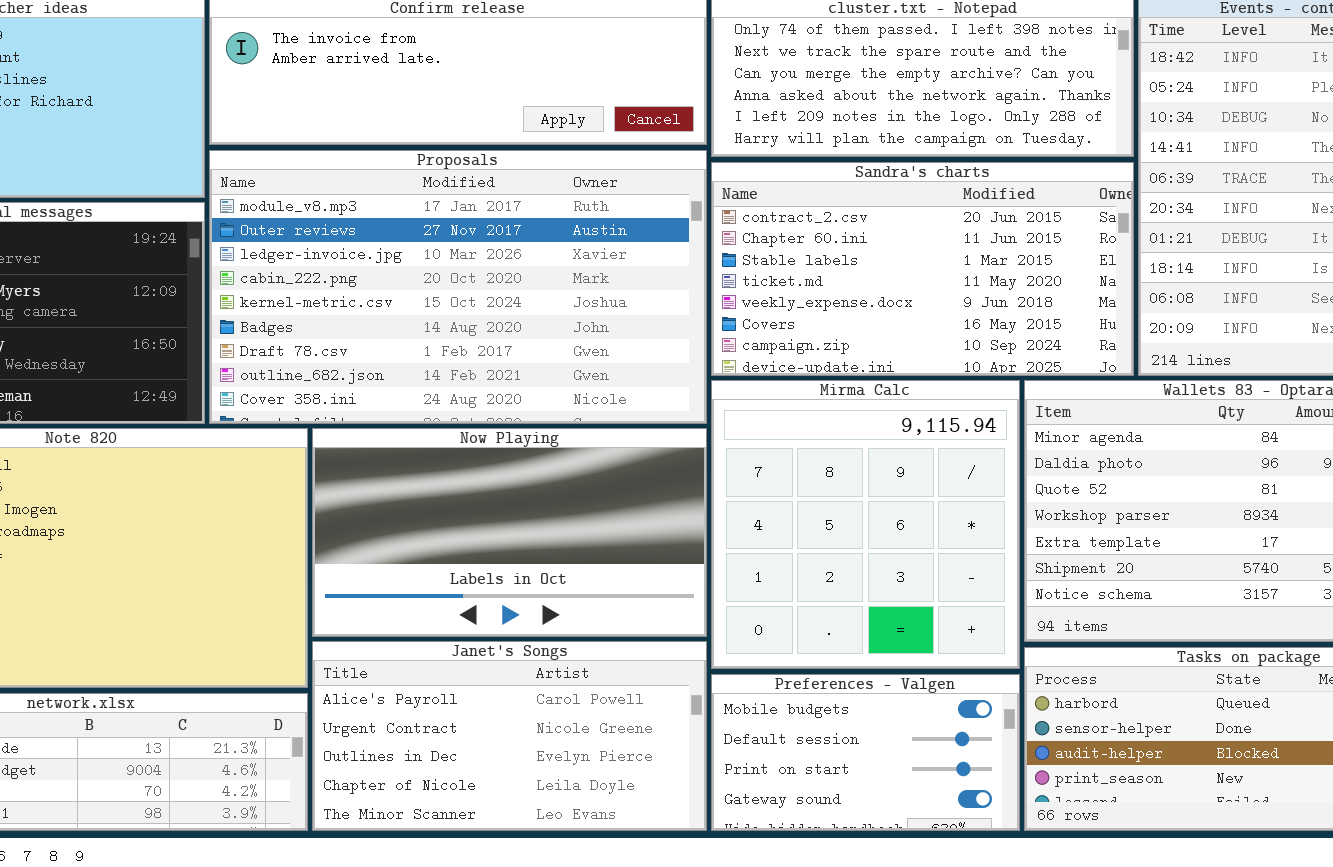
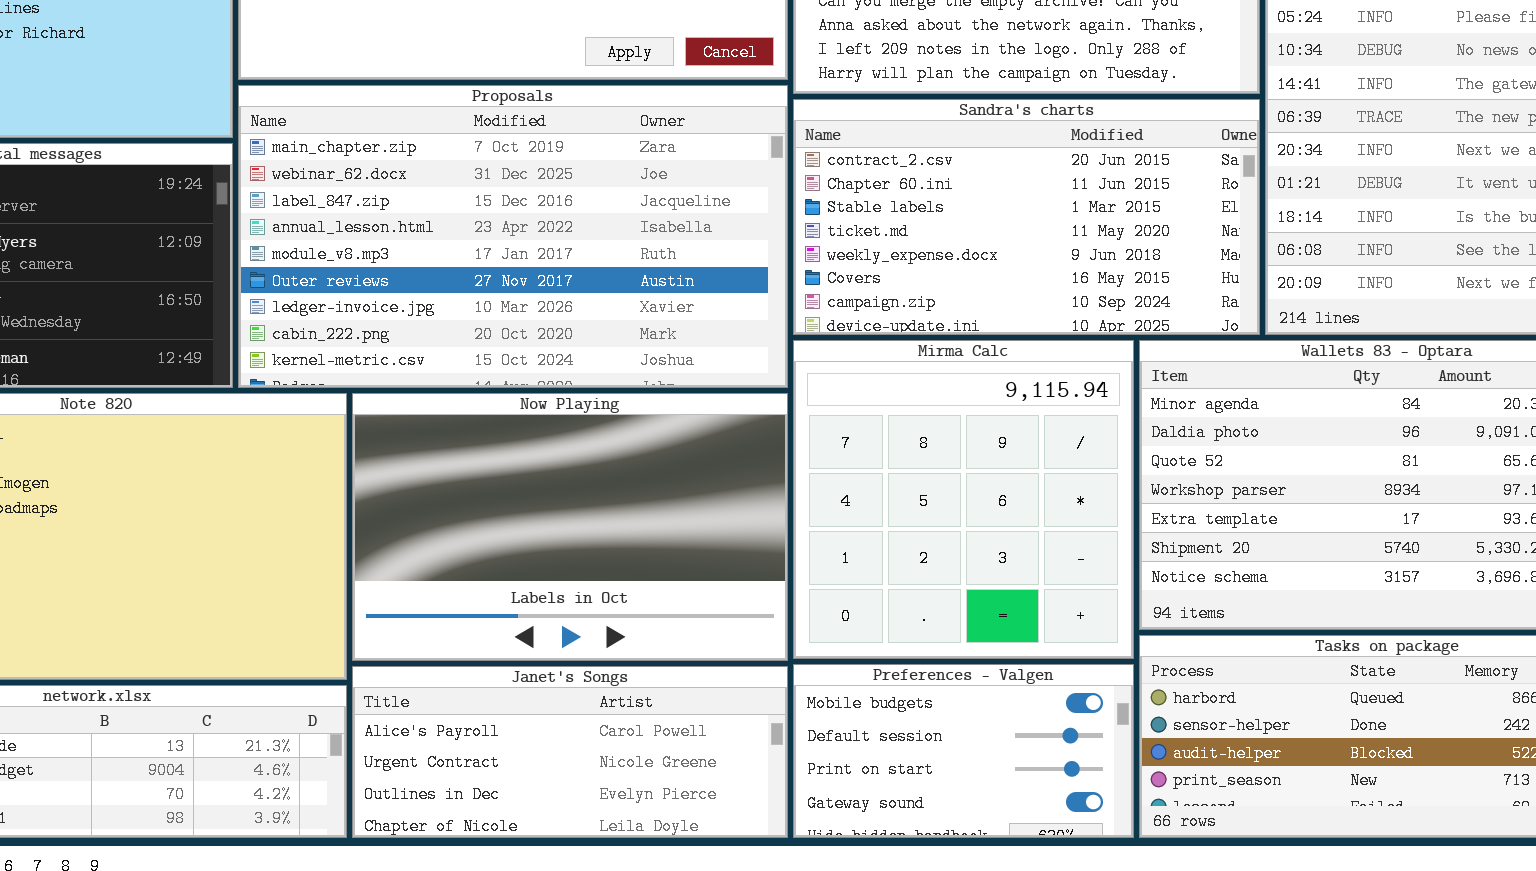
Proposals: [209,150,707,424] -> [238,85,788,388], scrolled up 4 rows
Now Playing: [312,428,707,637] -> [352,393,788,661], resized
Janet's Songs: [312,641,707,831] -> [352,666,788,838], resized

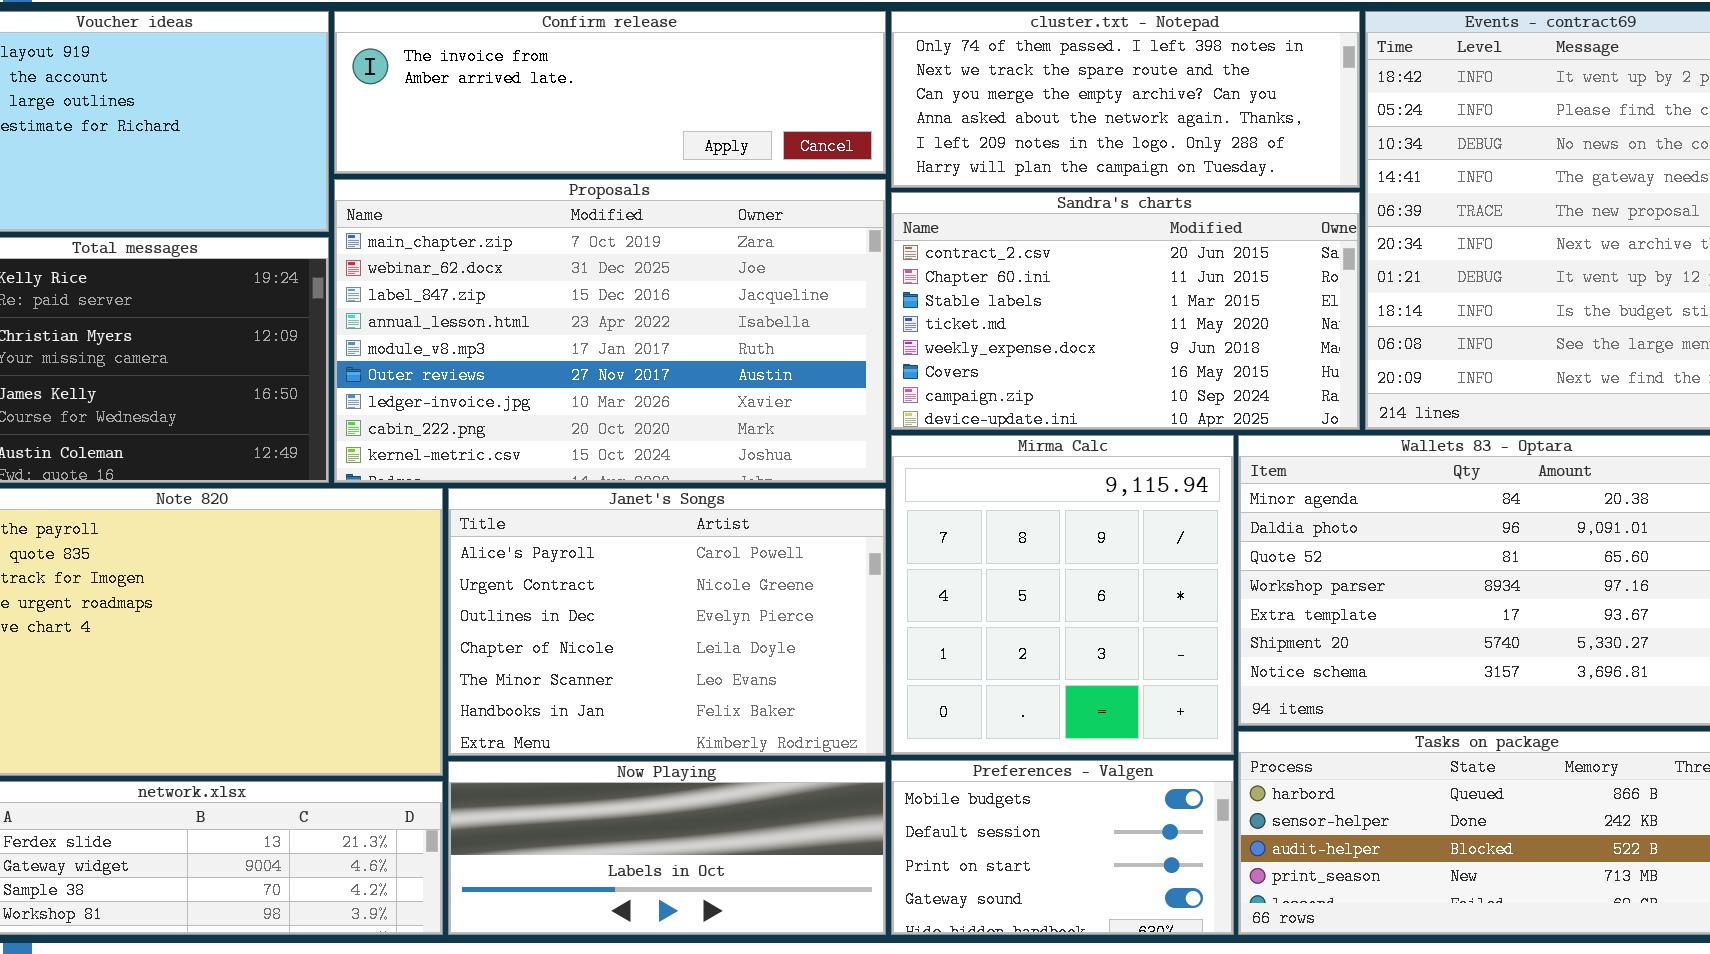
Now Playing: [352,393,788,661] -> [448,761,886,935], moved, resized
Janet's Songs: [352,666,788,838] -> [448,488,886,756], moved, resized

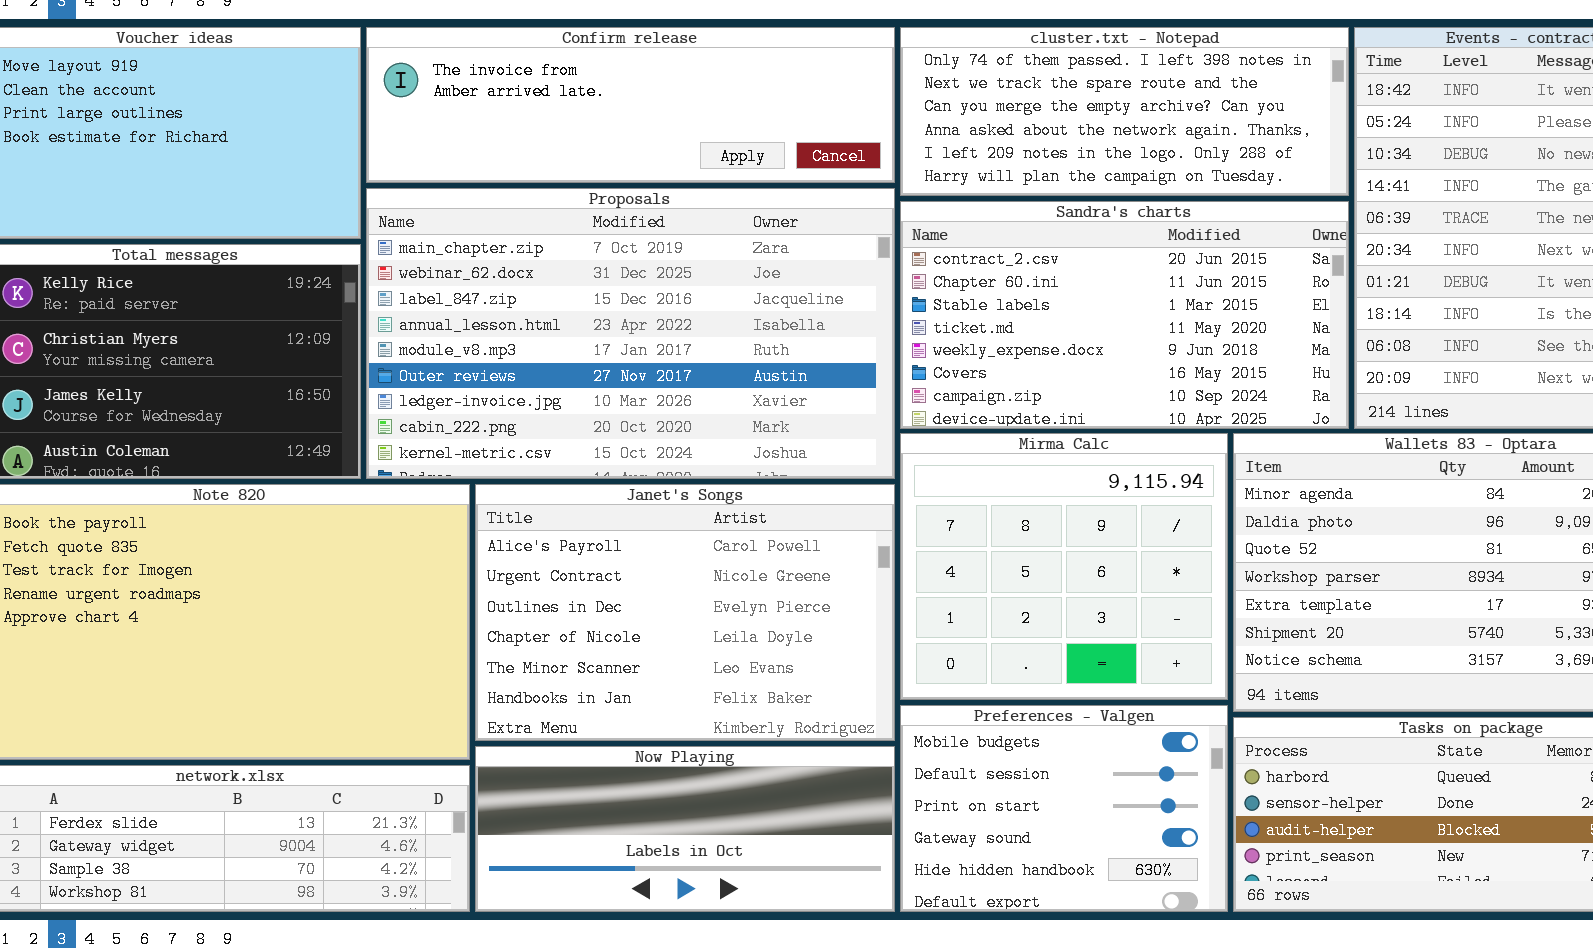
Mirma Calc: [891,435,1234,755] -> [900,433,1228,700], resized
Preferences - Valgen: [891,760,1234,935] -> [900,705,1228,912], resized

